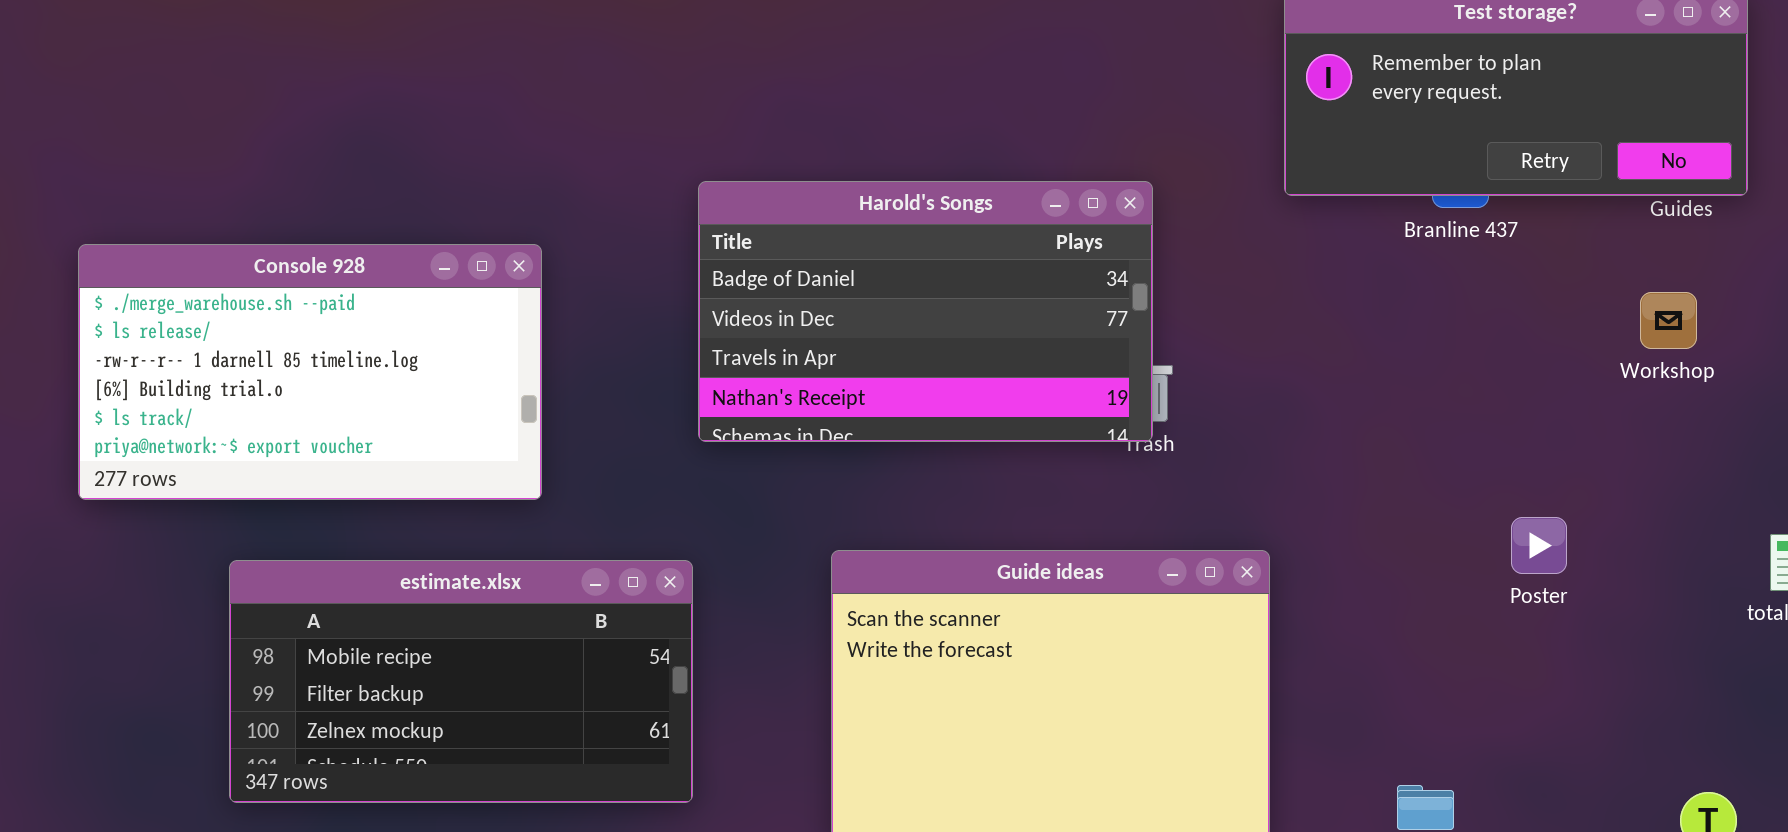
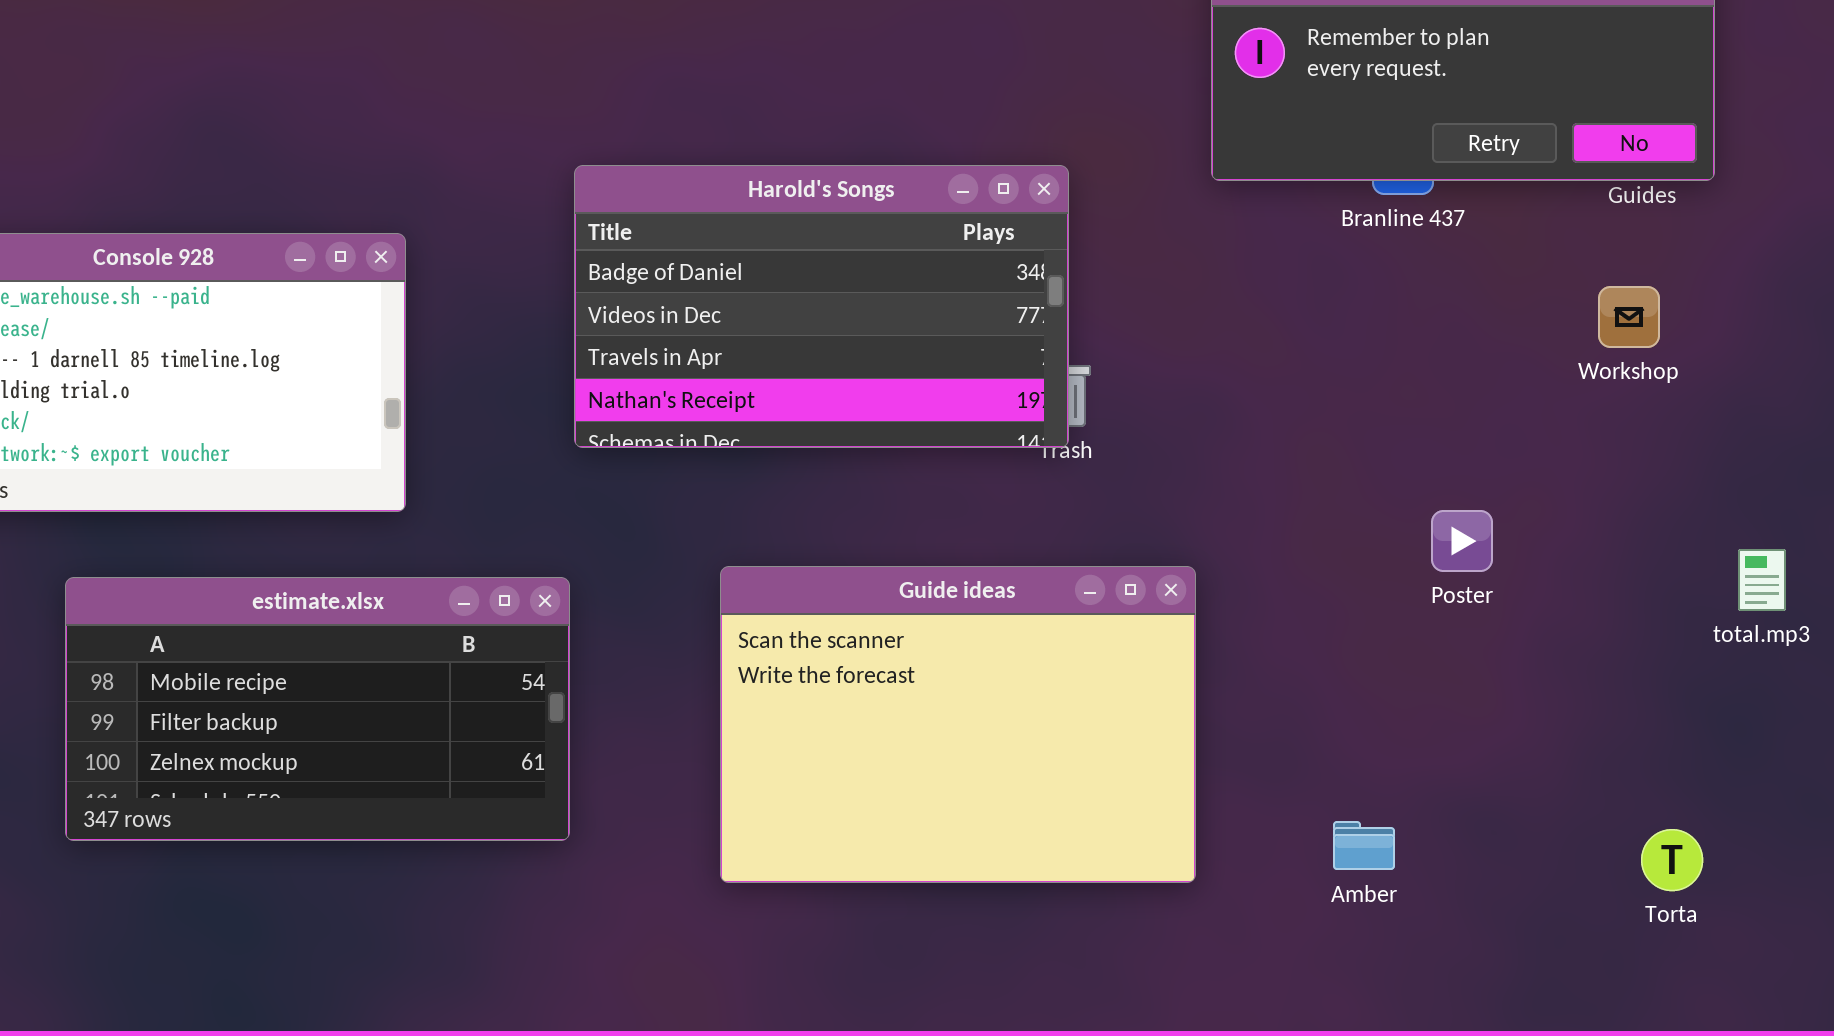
Poster: [1511,517,1567,574] -> [1431,510,1493,572], moved

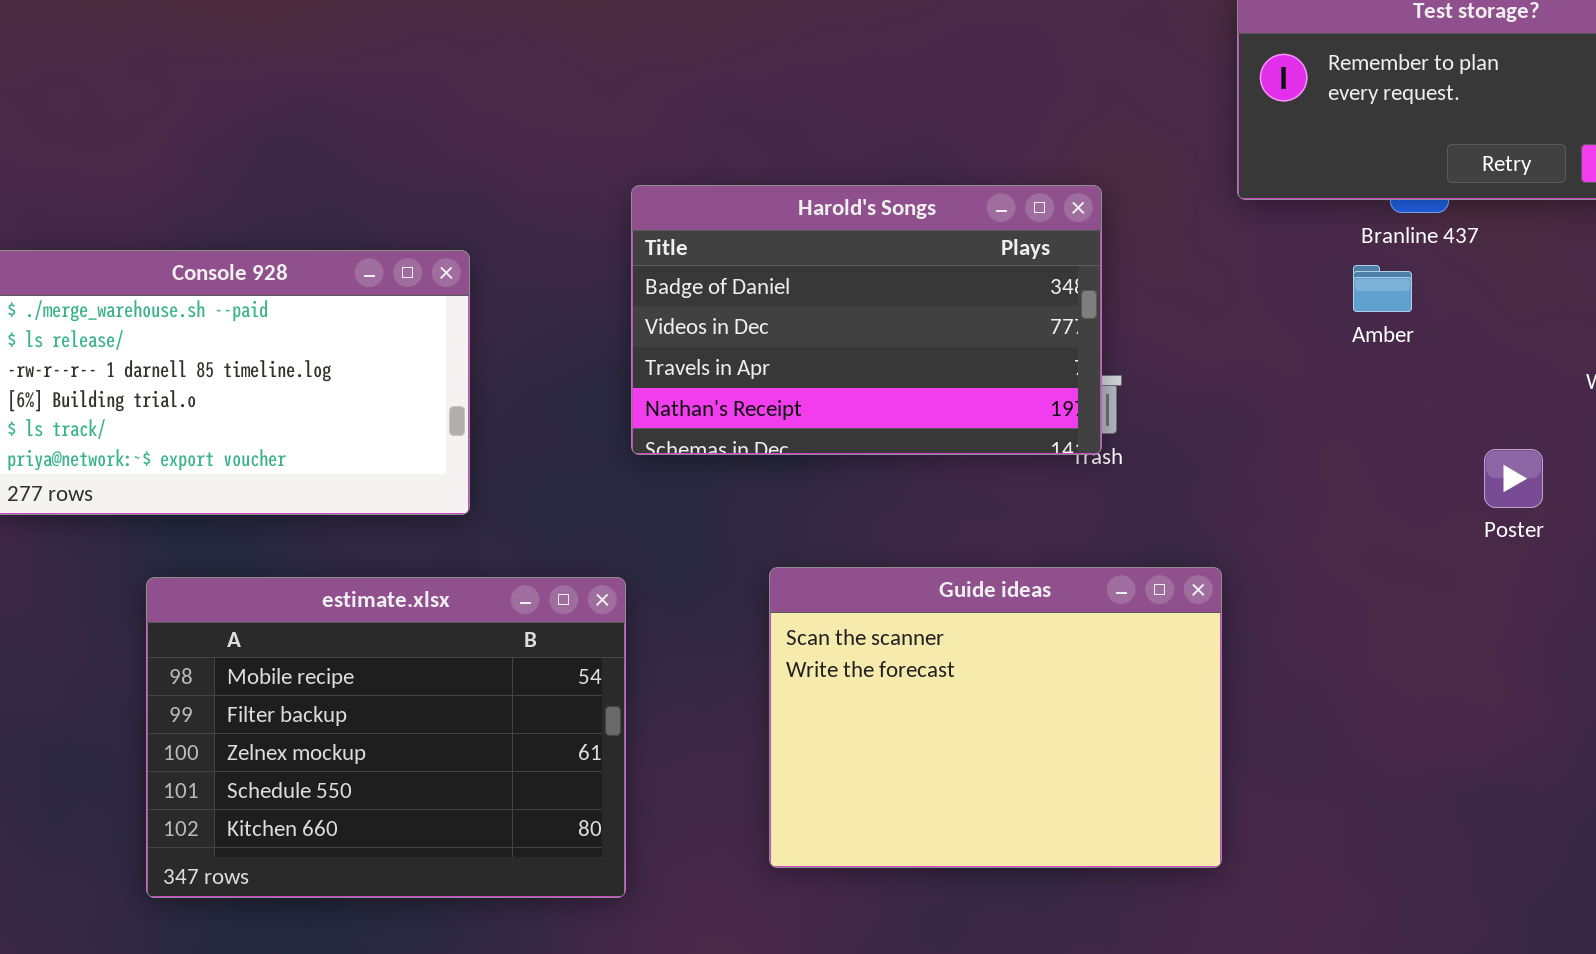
Poster: [1431,510,1493,572] -> [1484,449,1543,508], moved
estimate.xlsx: [65,577,570,841] -> [146,577,626,898], resized
Amber: [1333,821,1395,870] -> [1353,265,1412,312], moved

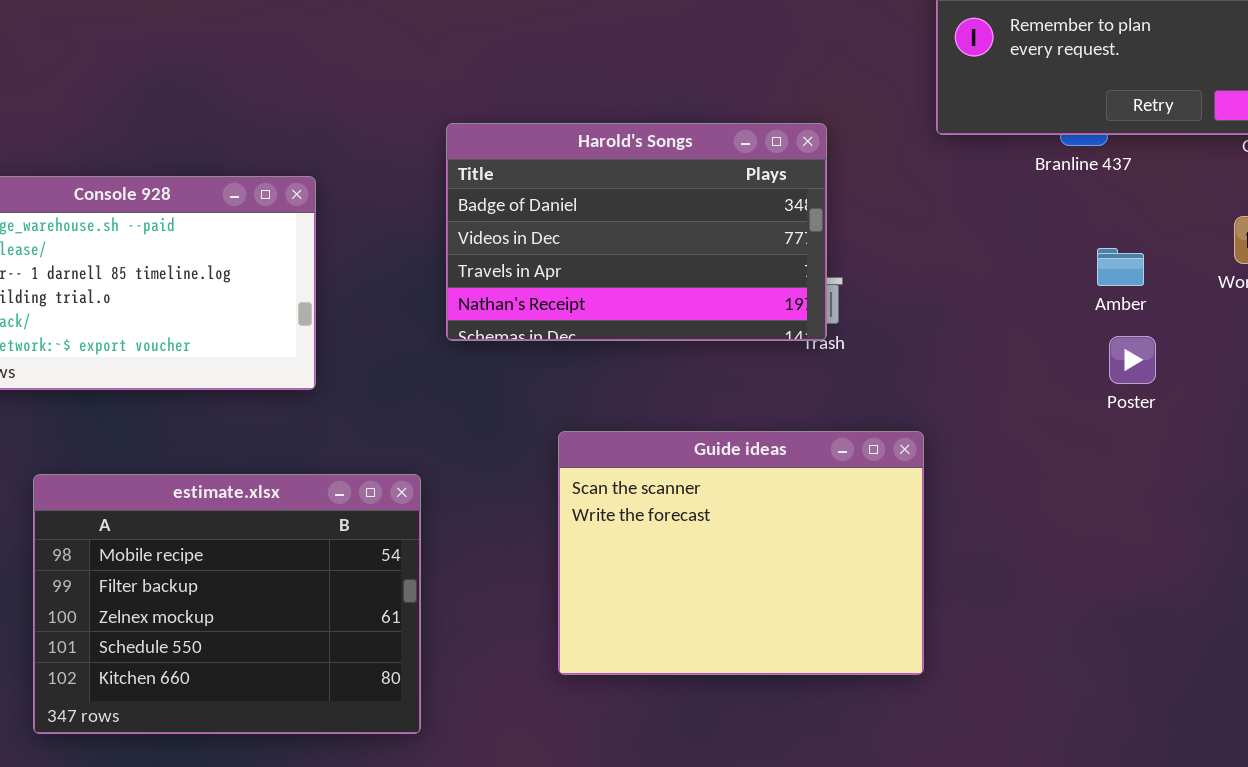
Amber: [1353,265,1412,312] -> [1097,248,1144,286], moved
Poster: [1484,449,1543,508] -> [1109,336,1156,384], moved
estimate.xlsx: [146,577,626,898] -> [33,474,421,734], moved

